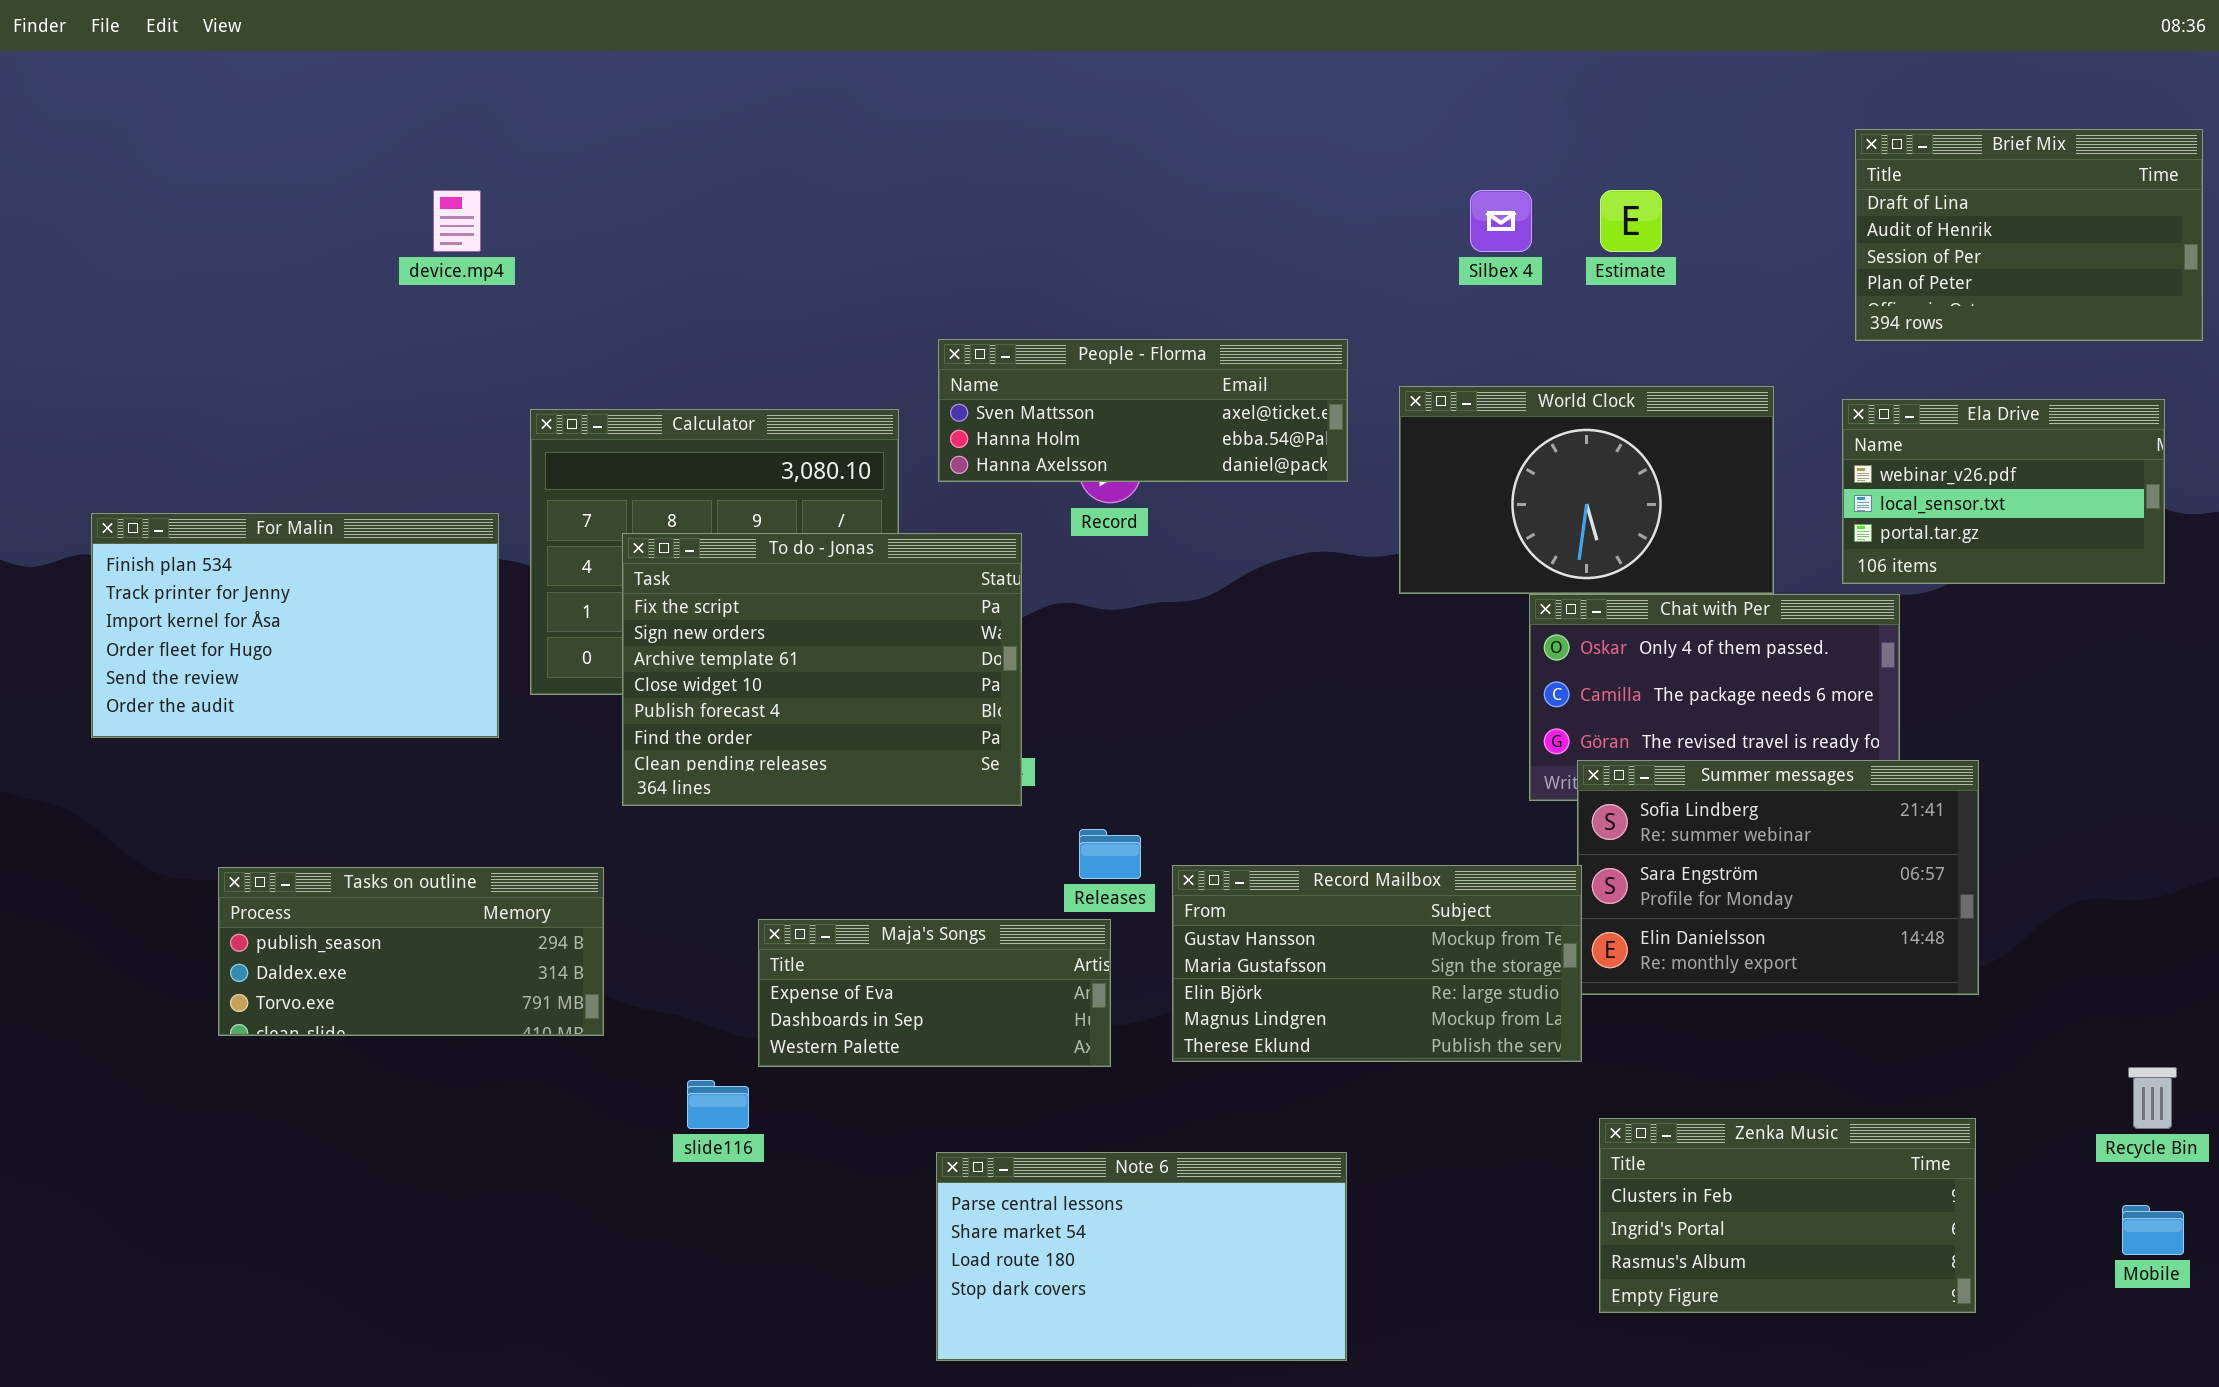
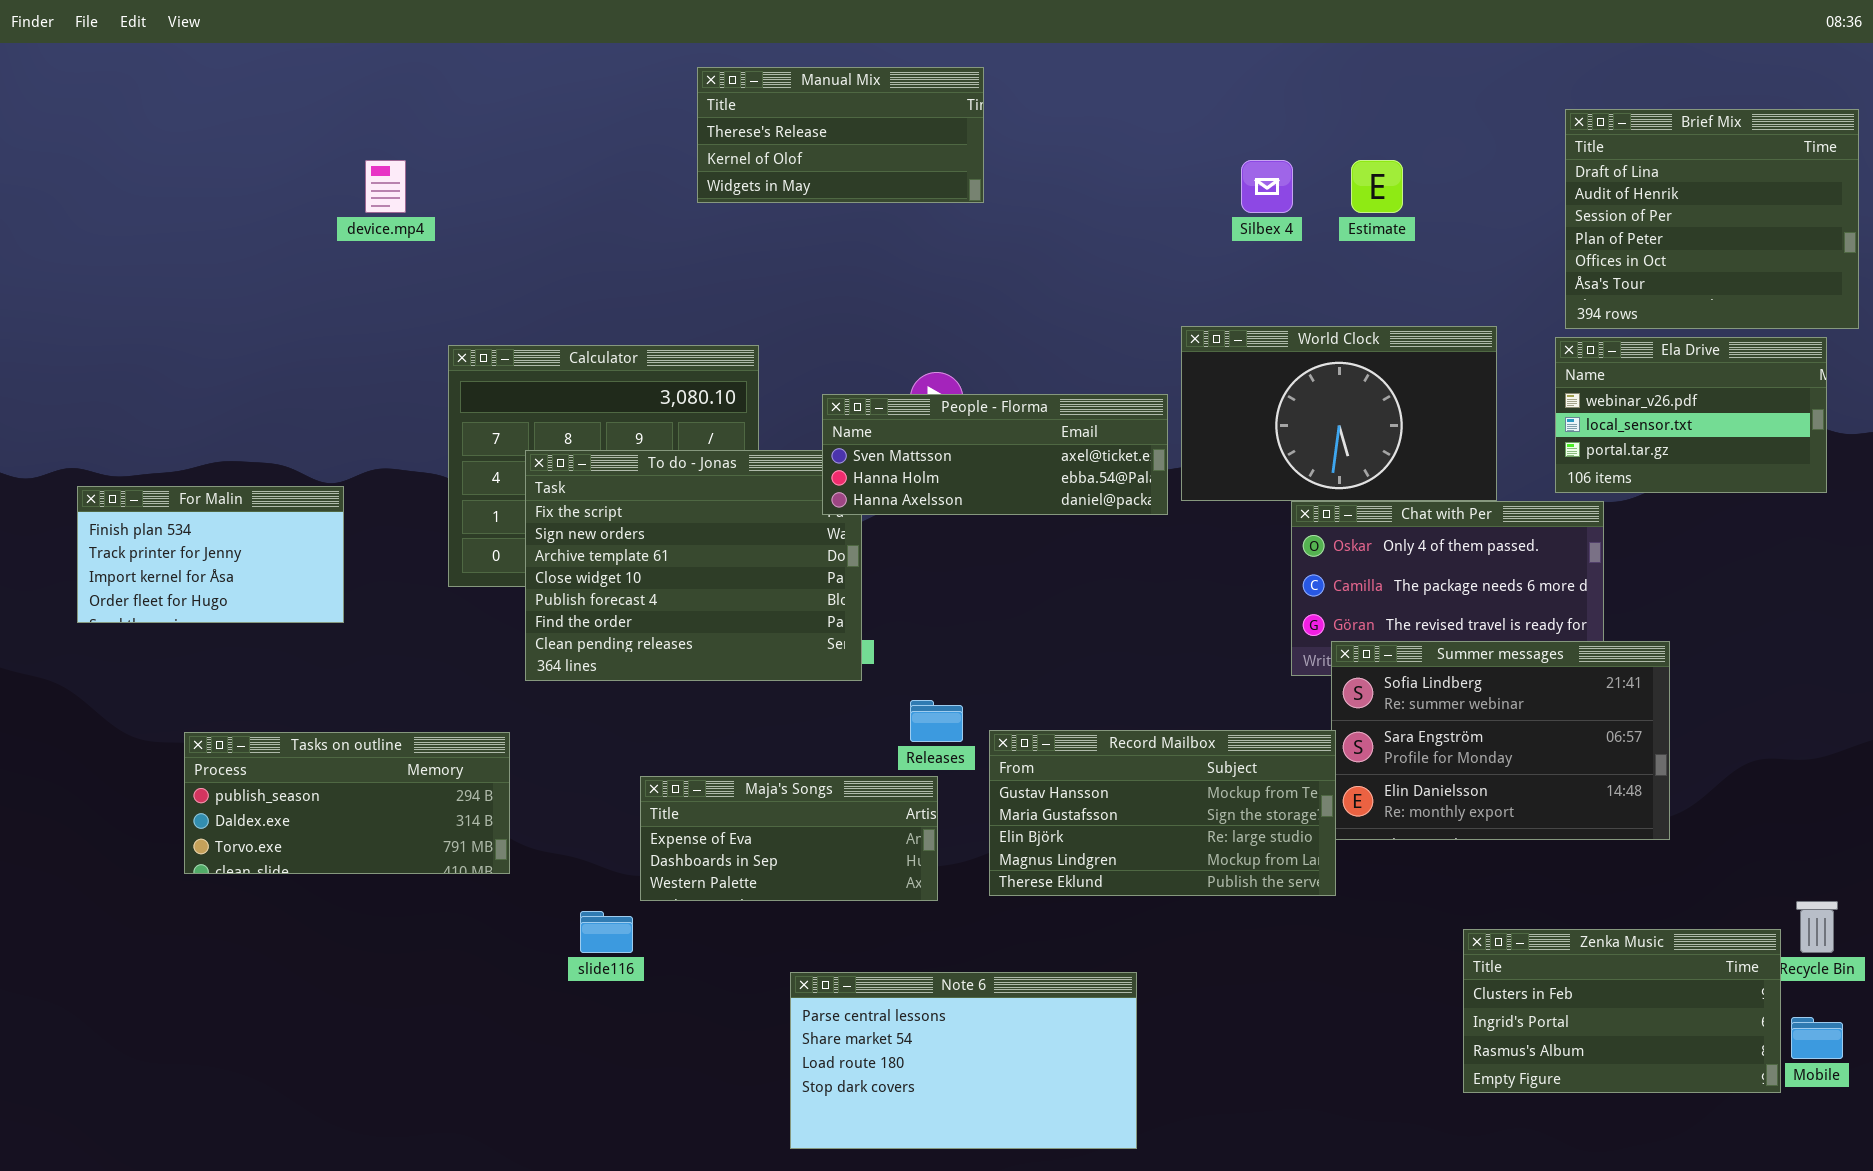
Manual Mix: none -> [697,67,984,203], opened
Brief Mix: [1855,129,2203,341] -> [1565,109,1859,329], resized
People - Florma: [938,339,1348,482] -> [822,394,1168,515], moved
For Malin: [91,513,499,738] -> [77,486,344,623], resized
Zenka Music: [1599,1118,1976,1313] -> [1463,929,1781,1093], moved

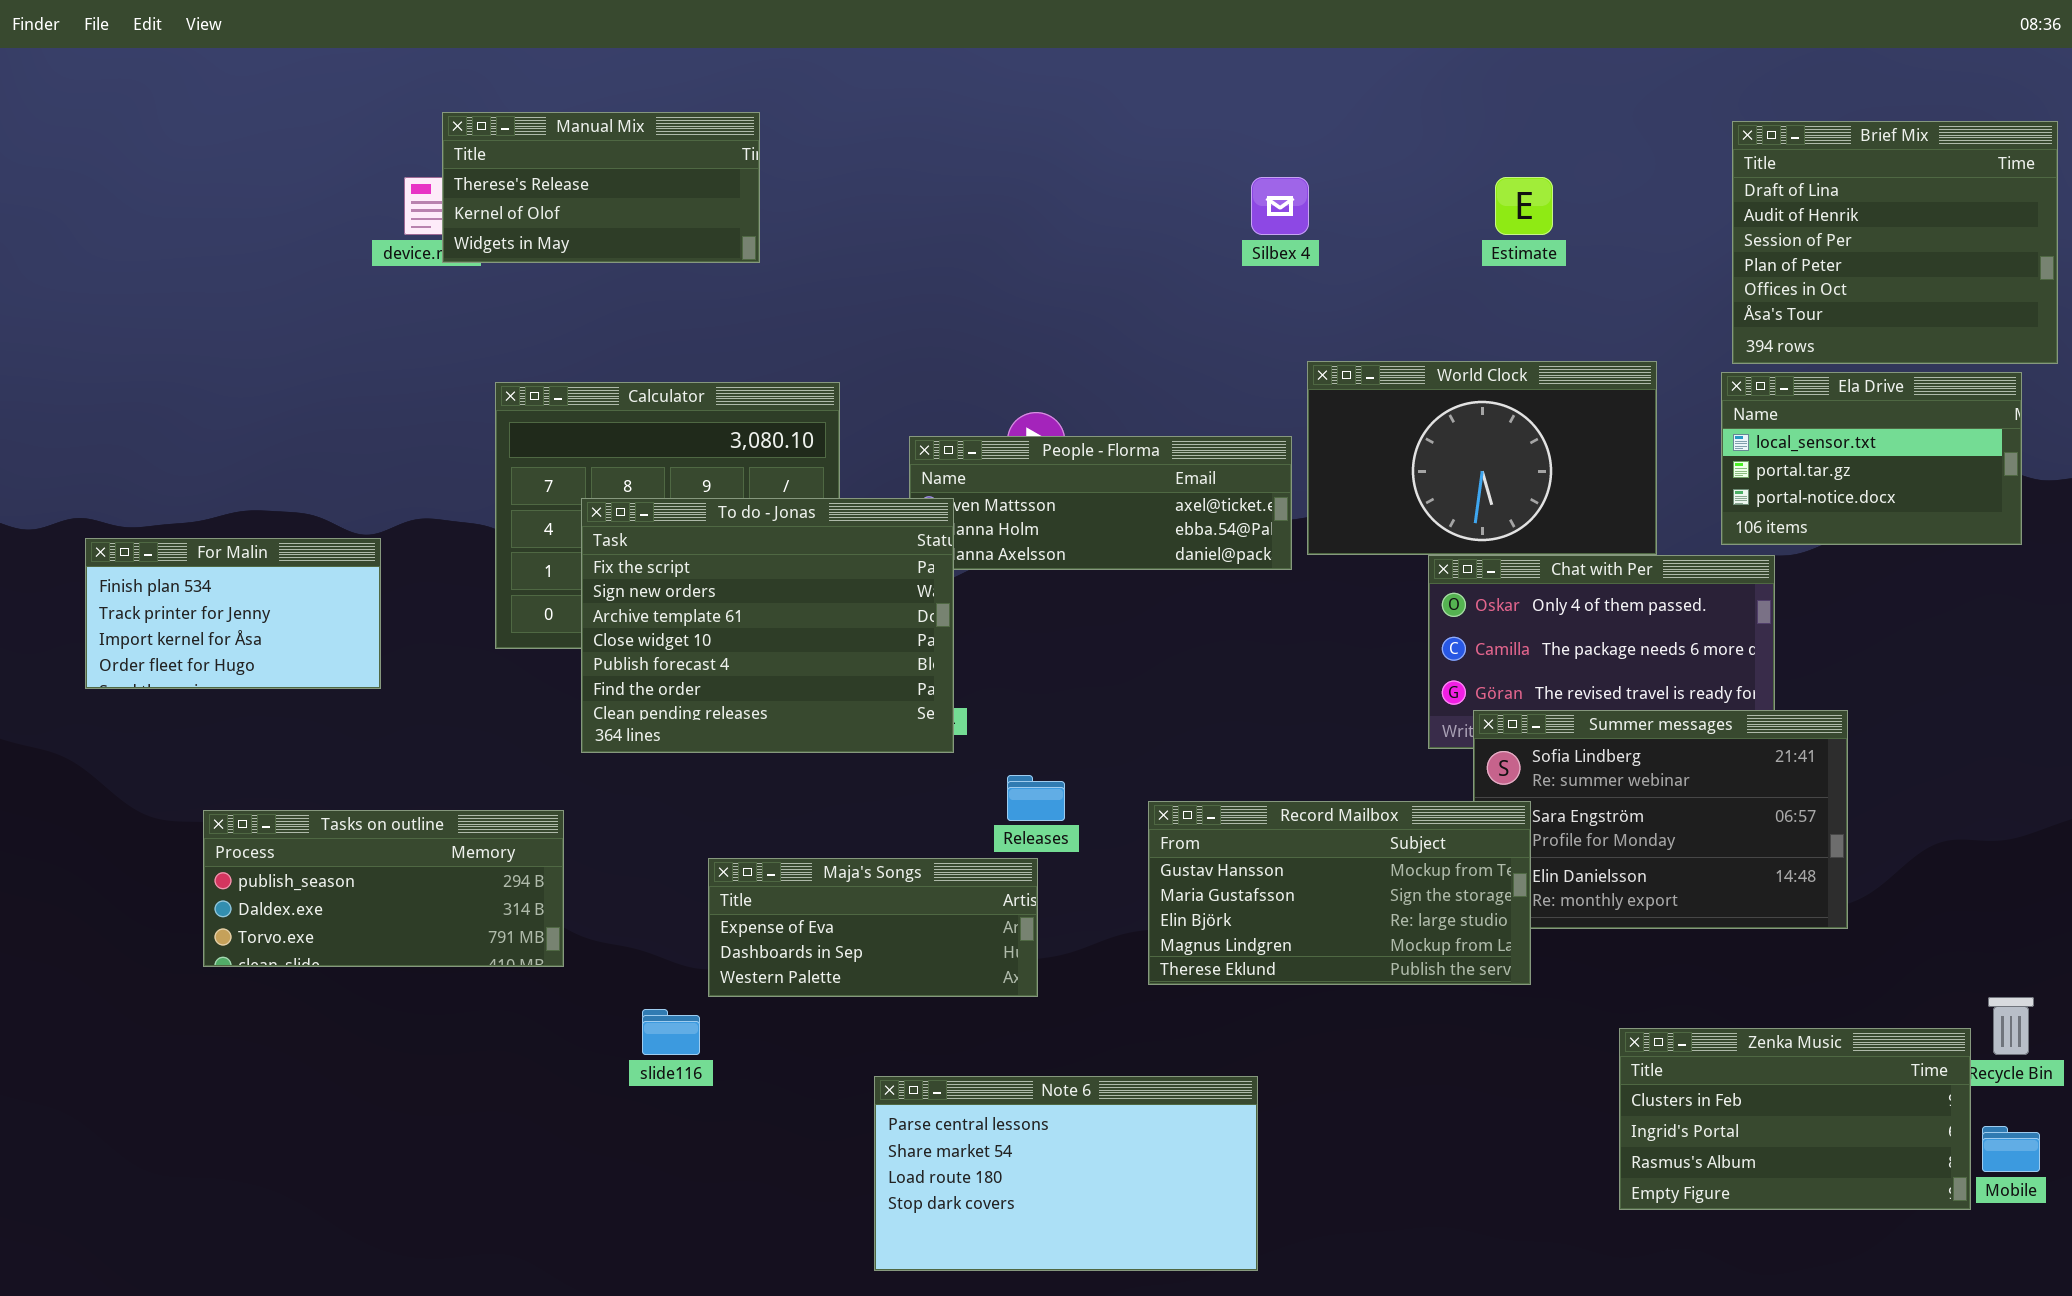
Manual Mix: [697,67,984,203] -> [442,112,760,263], moved
Silbex 4: [1241,160,1293,213] -> [1251,177,1309,235], moved
Ela Drive: [1555,337,1827,493] -> [1721,372,2022,545], scrolled down 1 row
To do - Jonas: [525,450,862,681] -> [581,498,954,753], raised
Record Mailbox: [989,730,1336,896] -> [1148,801,1531,985], moved

